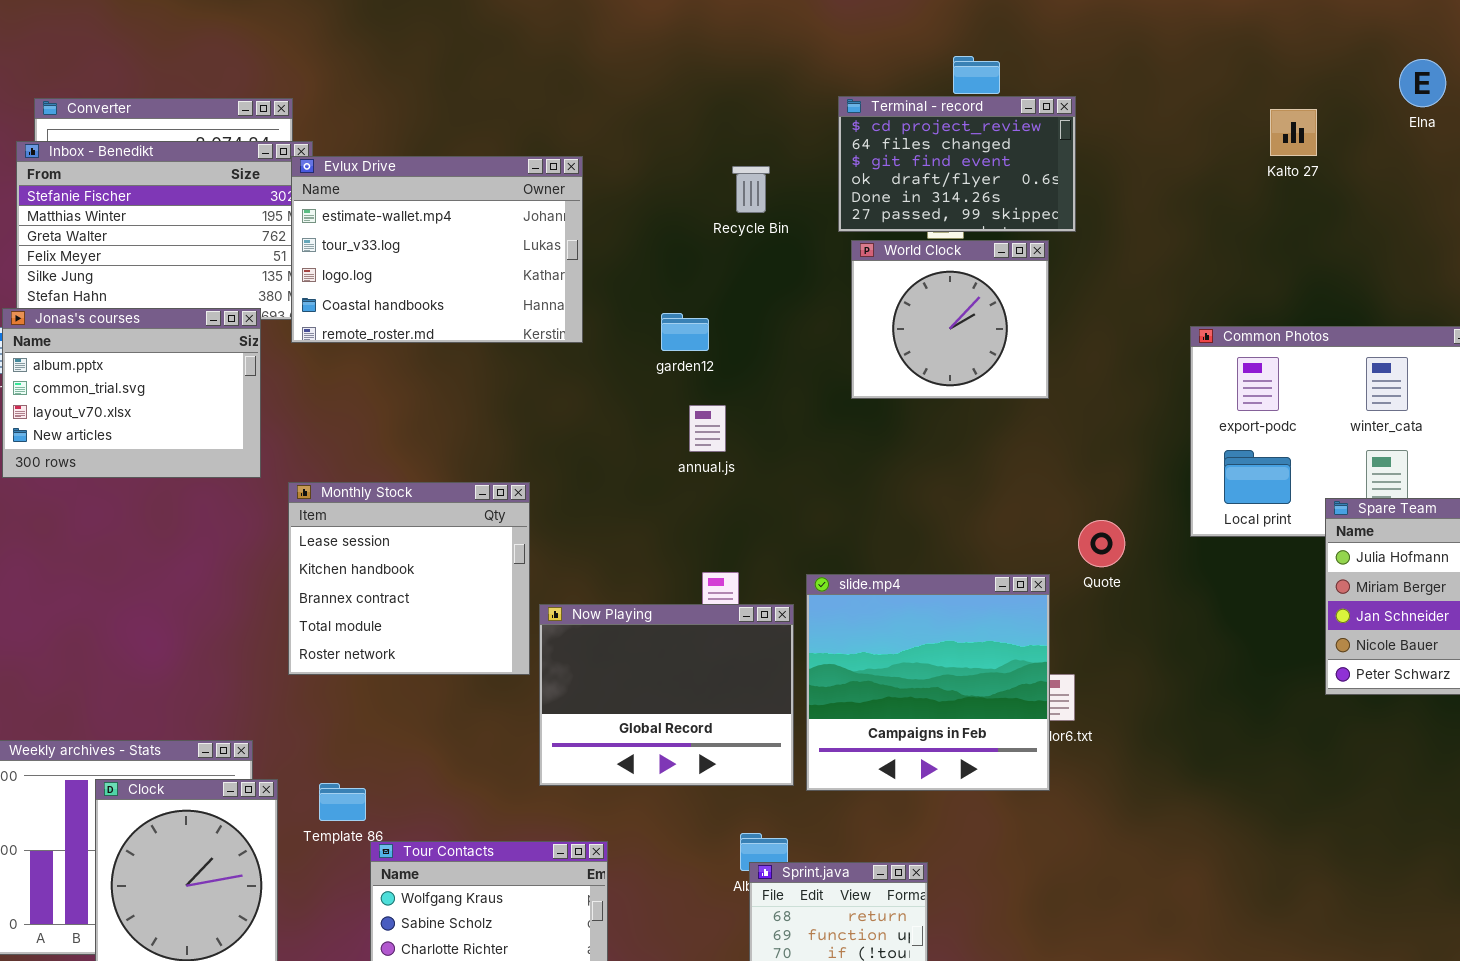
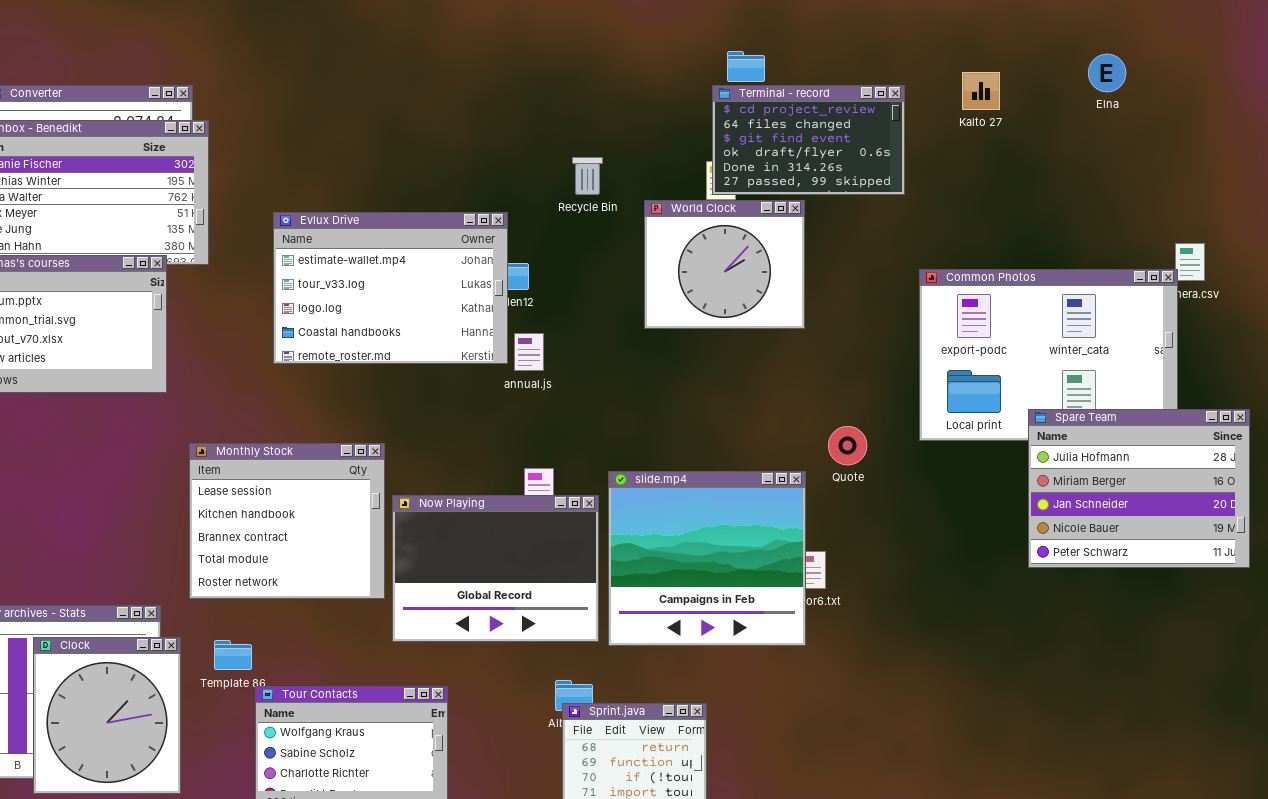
Terminal - record: [838,96,1076,232] -> [712,85,905,195], moved
Kalto 27: [1270,109,1317,156] -> [962,72,1000,110], moved
Evlux Drive: [291,156,583,343] -> [273,212,508,364], moved
Recycle Bin: [732,166,770,213] -> [572,157,603,195], moved
Monthly Stock: [288,482,530,675] -> [189,443,385,599], moved

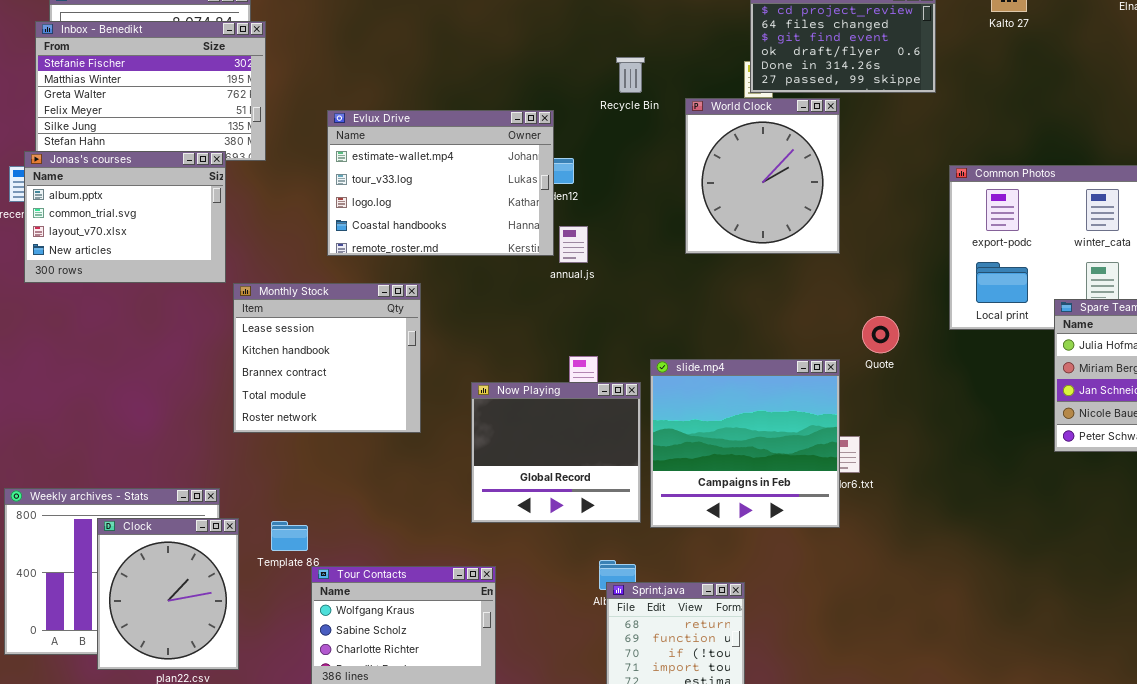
World Clock: [644,200,805,329] -> [685,98,840,254], resized
Monthly Stock: [189,443,385,599] -> [233,283,421,433], moved
Now Playing: [392,495,599,642] -> [471,382,641,523], resized

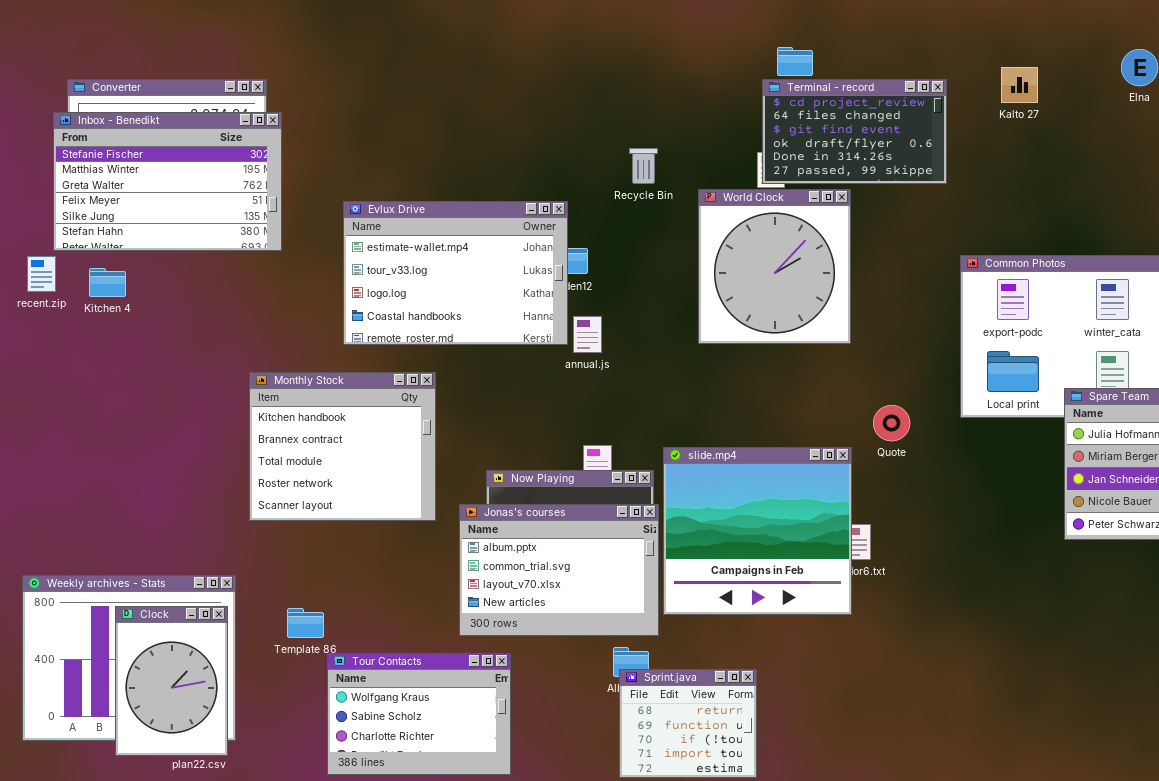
Jonas's courses: [24,151,226,283] -> [459,504,659,636], moved
Monthly Stock: [233,283,421,433] -> [249,372,436,521], scrolled down 1 row
Clock: [97,518,239,670] -> [115,606,228,756], resized

